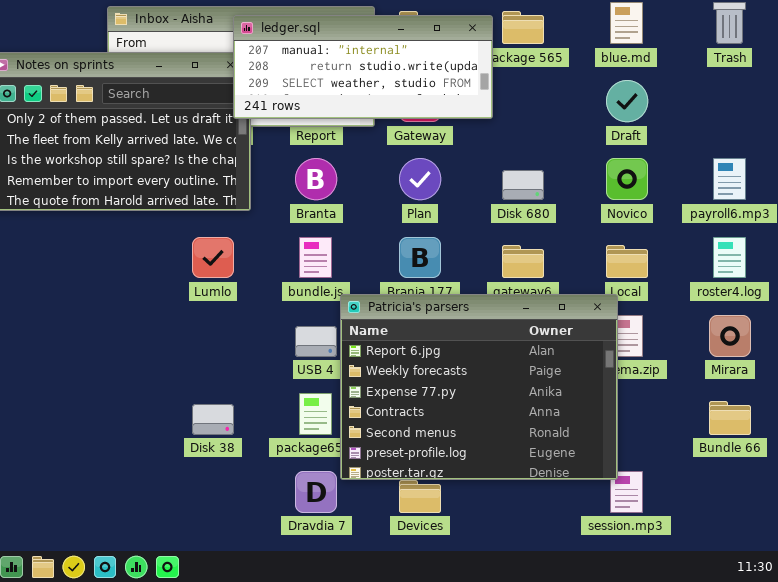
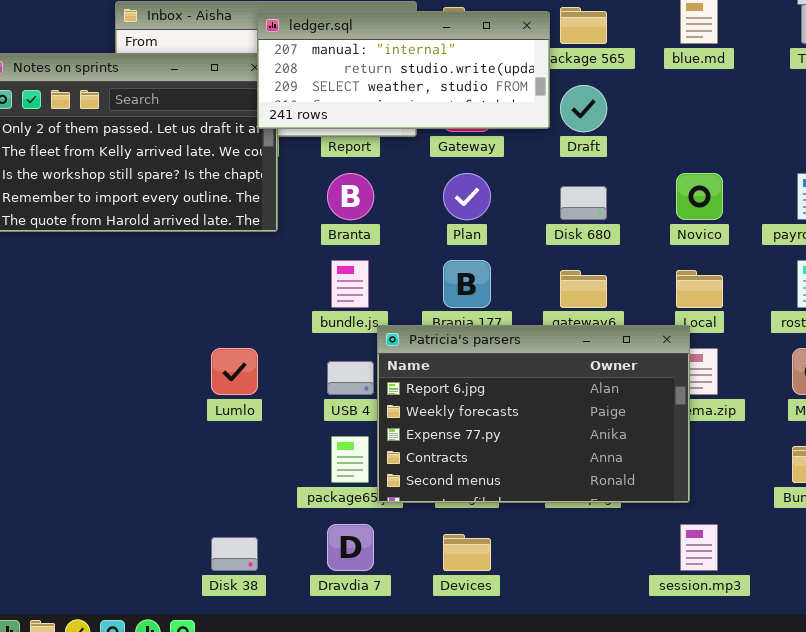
Draft: [606,80,648,122] -> [560,85,607,132], moved
Lumlo: [192,237,234,278] -> [211,348,258,395], moved
Patricia's parsers: [340,294,618,480] -> [377,325,690,503], resized
Disk 38: [192,404,234,435] -> [211,537,258,571], moved

